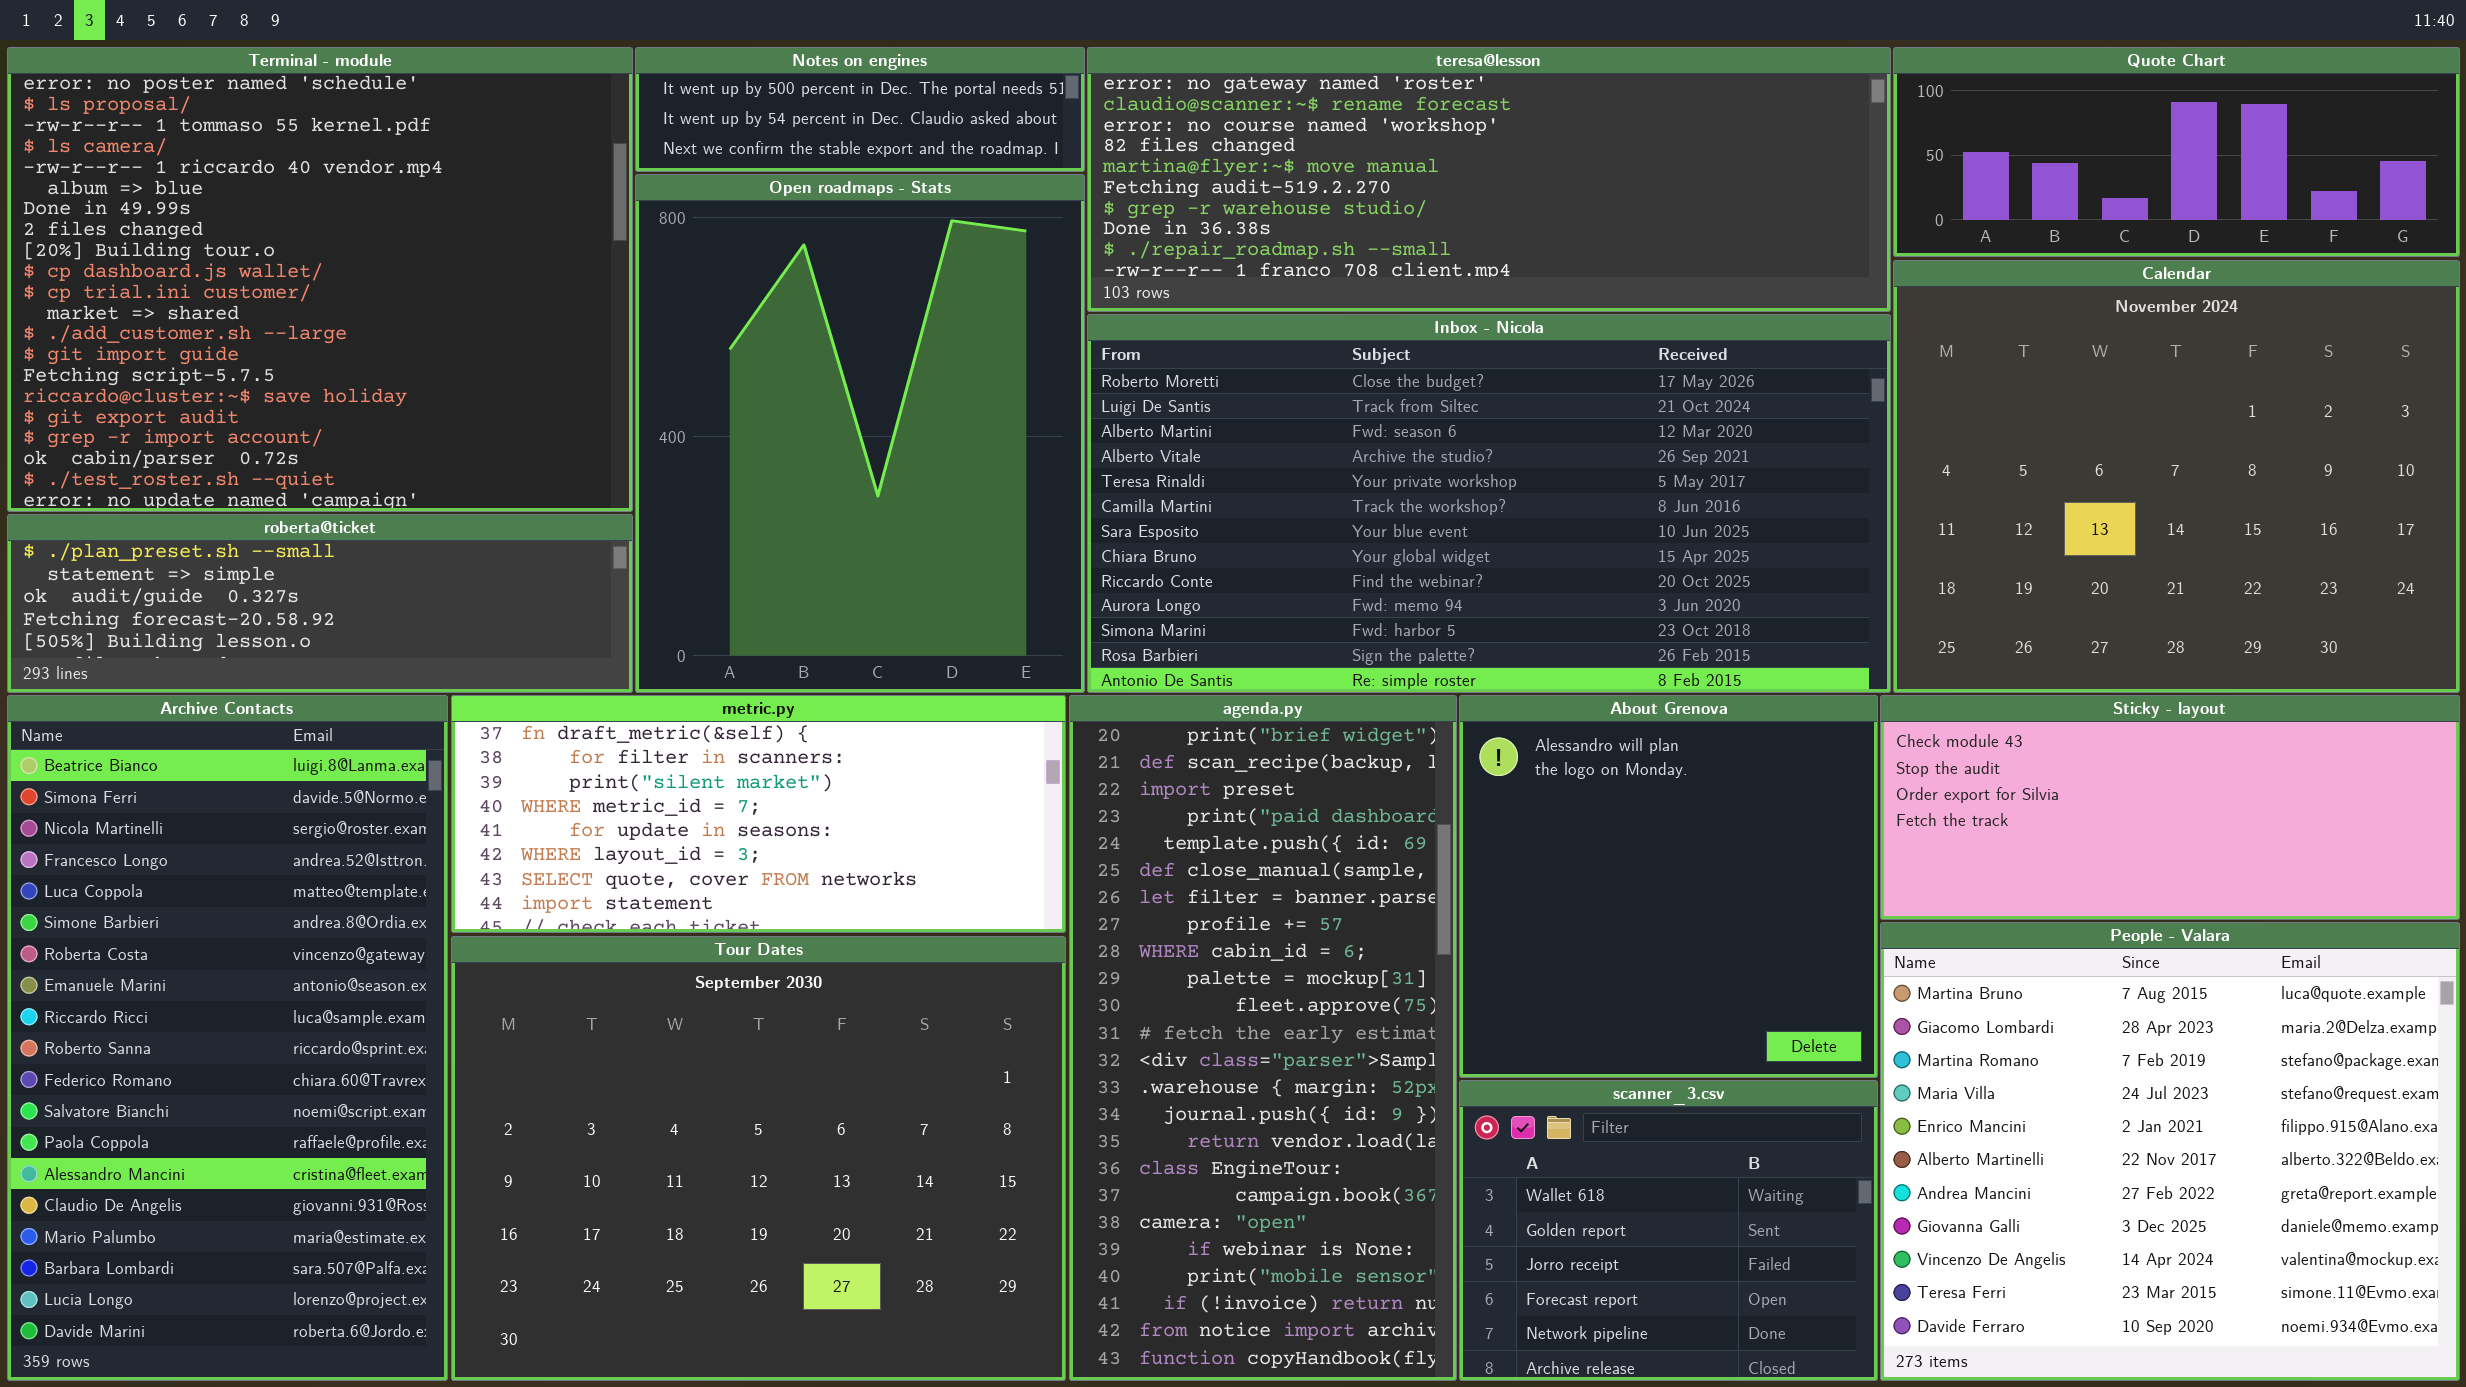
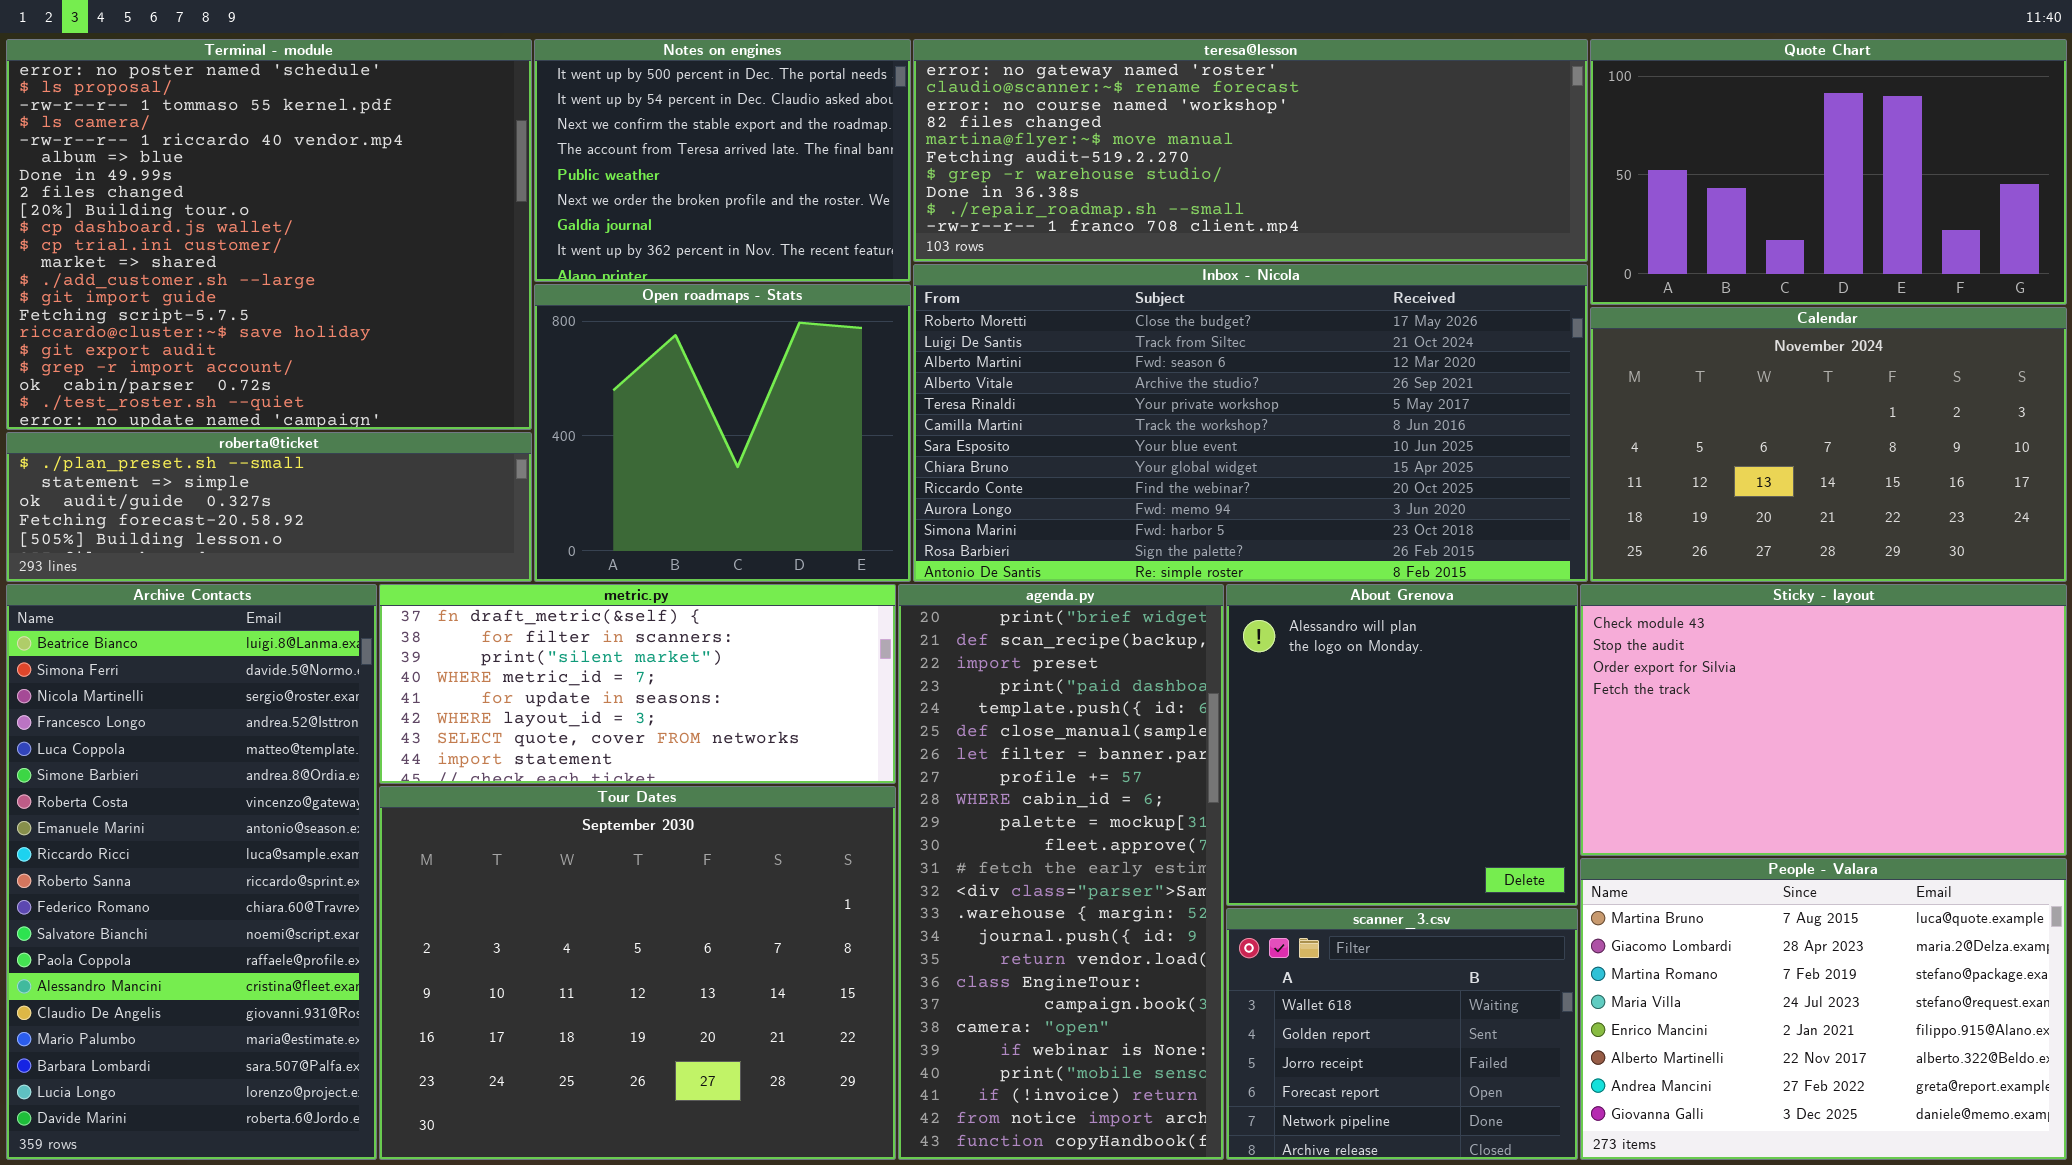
Notes on engines: [635,47,1085,172] -> [534,39,911,282], resized
Quote Chart: [1893,47,2460,257] -> [1590,39,2067,305], resized
Open roadmaps - Stats: [635,174,1085,693] -> [534,284,911,582], resized
Calendar: [1893,260,2460,693] -> [1590,307,2067,582], resized
Sticky - layout: [1880,695,2460,920] -> [1580,584,2067,856], resized
People - Valara: [1880,922,2460,1381] -> [1580,858,2067,1160], resized

